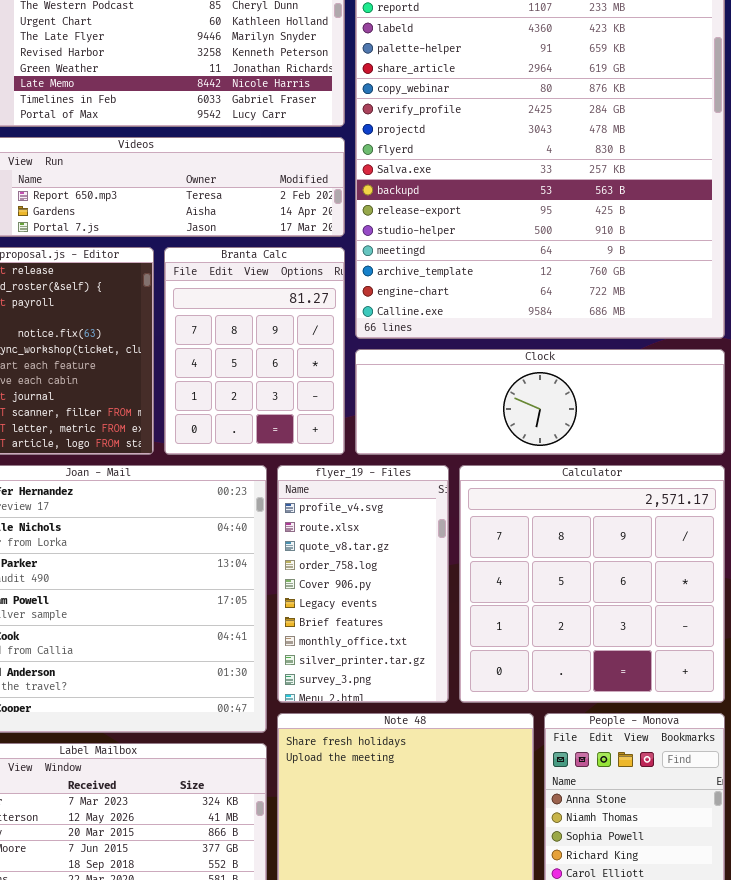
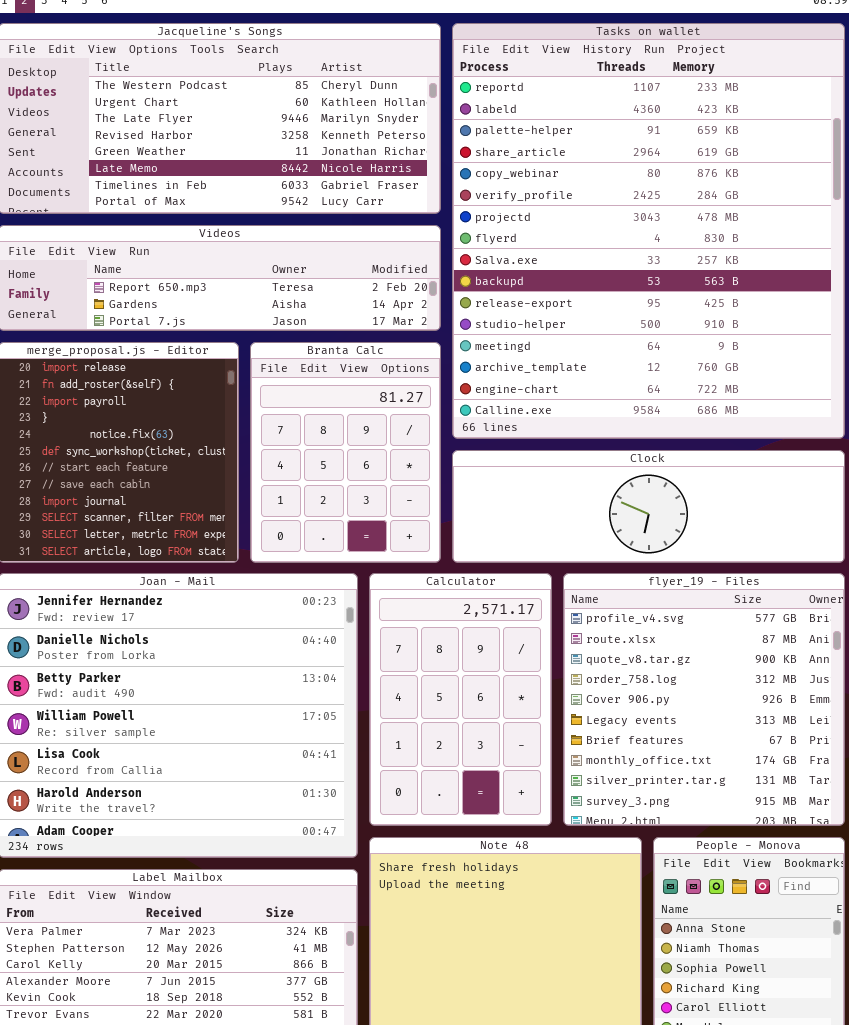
flyer_19 - Files: [277,465,449,703] -> [563,573,845,826], moved, resized
Calculator: [459,465,725,703] -> [369,573,552,826], moved, resized

